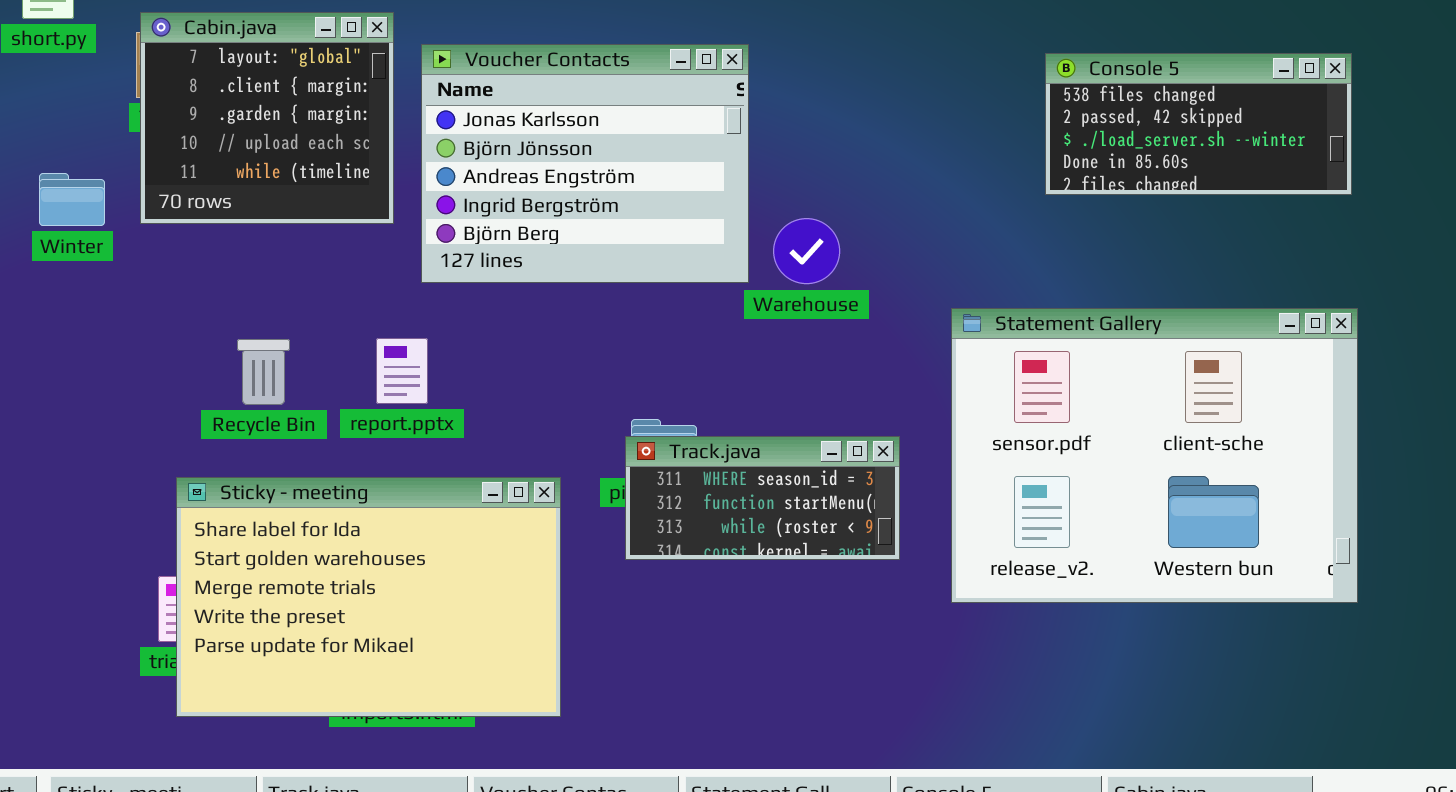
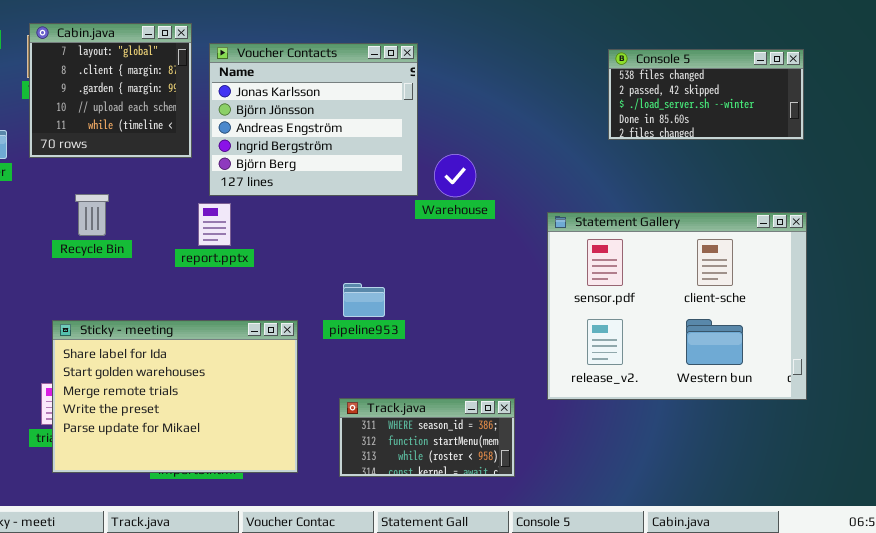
report.pptx: [376,338,428,404] -> [198,203,231,246], moved
Recycle Bin: [237,339,290,405] -> [75,194,109,236], moved
Track.java: [625,436,900,560] -> [339,398,515,477], moved

